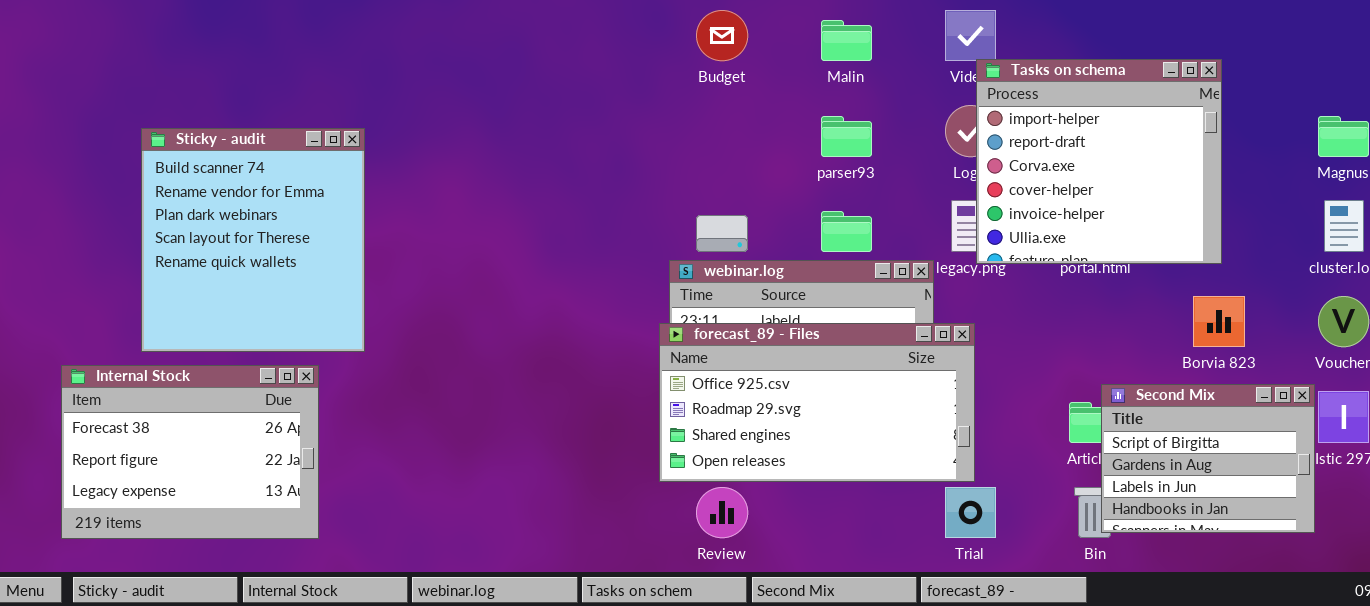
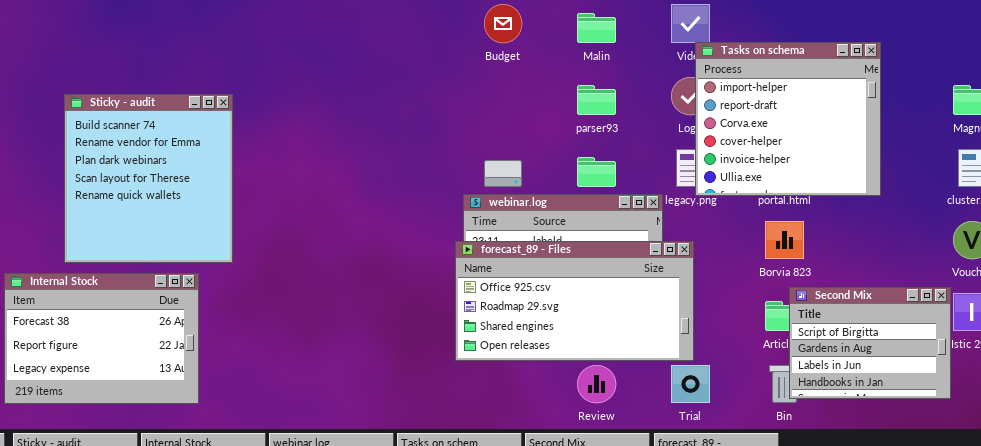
Borvia 823: [1193,296,1245,347] -> [765,221,804,259], moved
Review: [696,487,748,538] -> [577,365,616,403], moved

